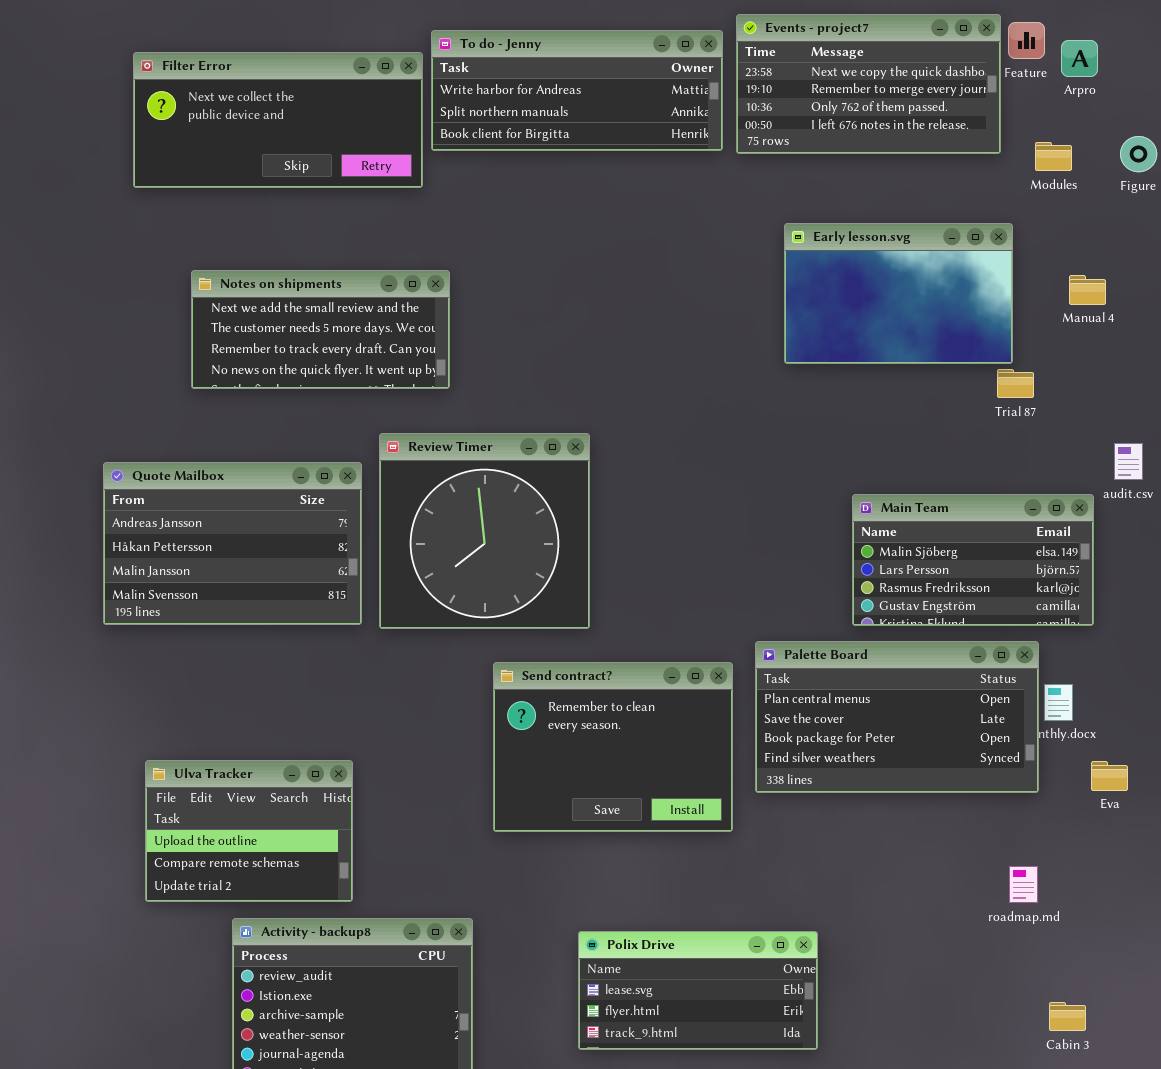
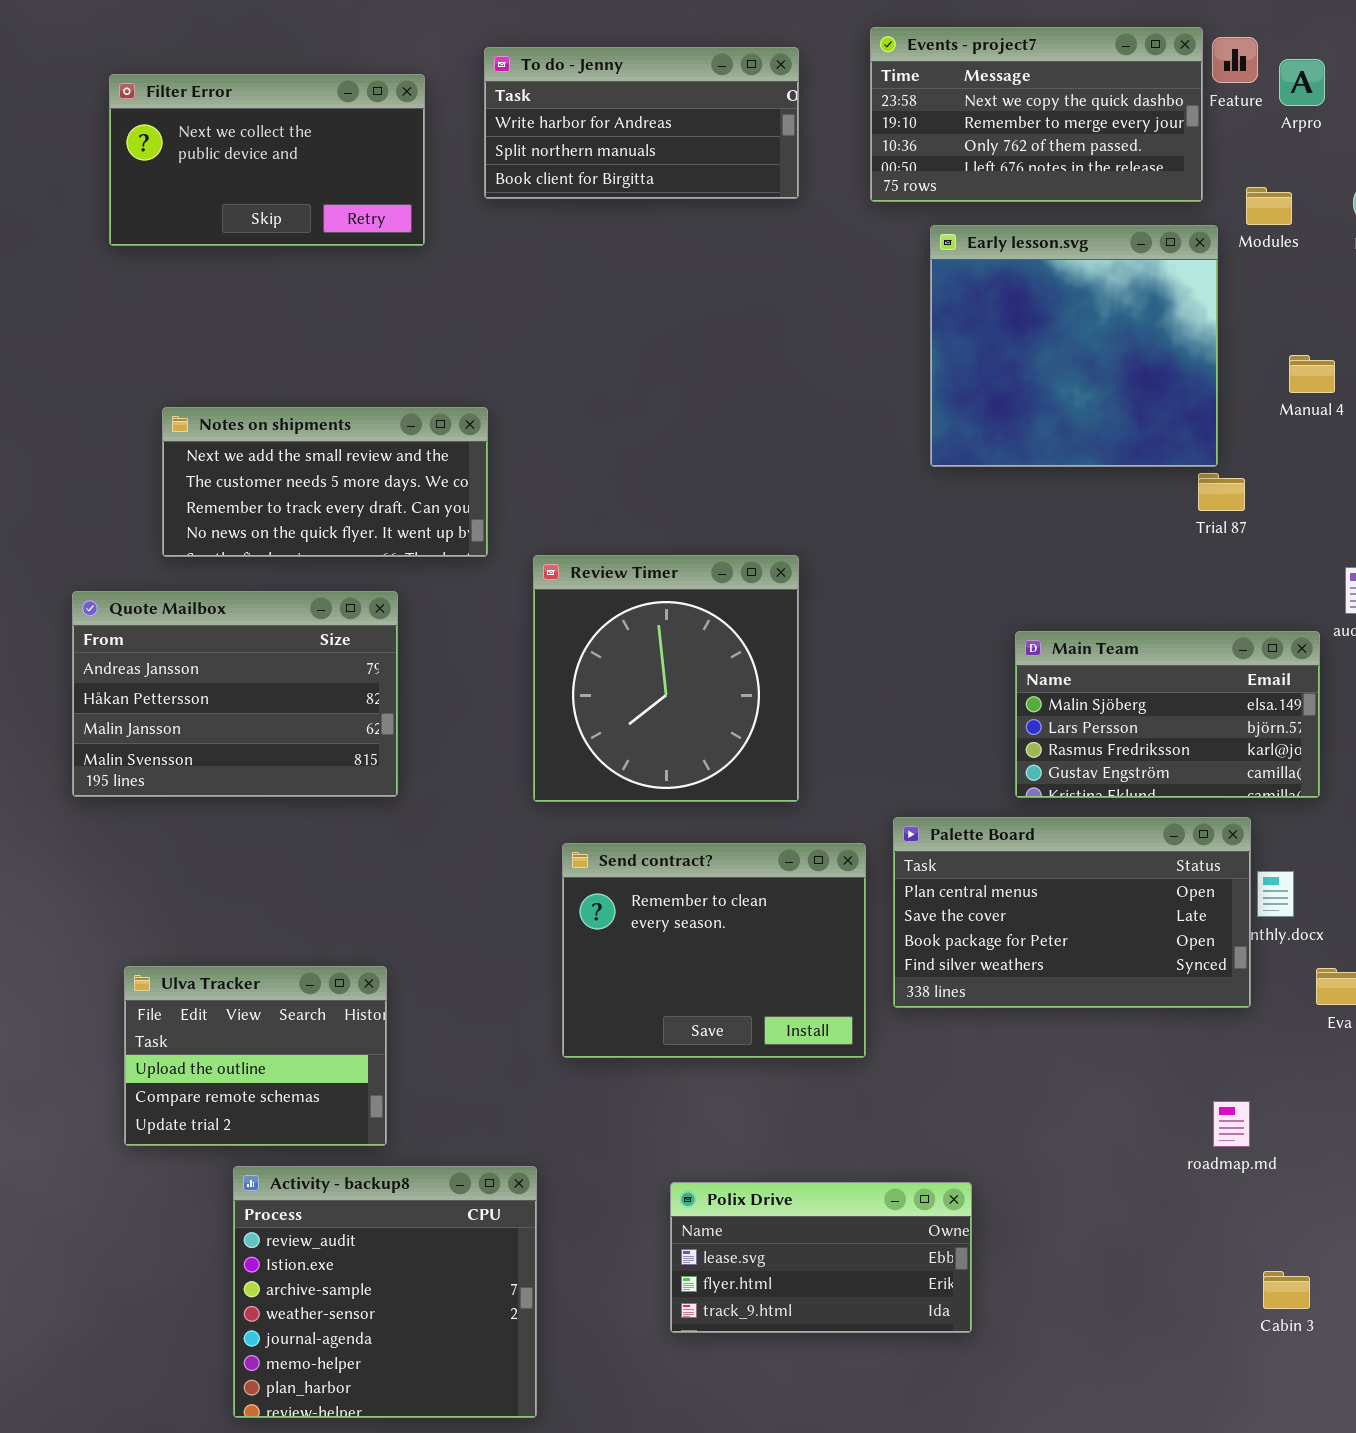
To do - Jenny: [431,30,723,151] -> [484,47,799,199], resized
Filter Error: [133,52,423,188] -> [109,74,425,246], resized
Early lesson.svg: [784,223,1013,364] -> [930,225,1218,467], resized
Notes on shipments: [191,270,450,389] -> [162,407,488,557], moved
Review Timer: [379,433,590,629] -> [533,555,799,802], moved

